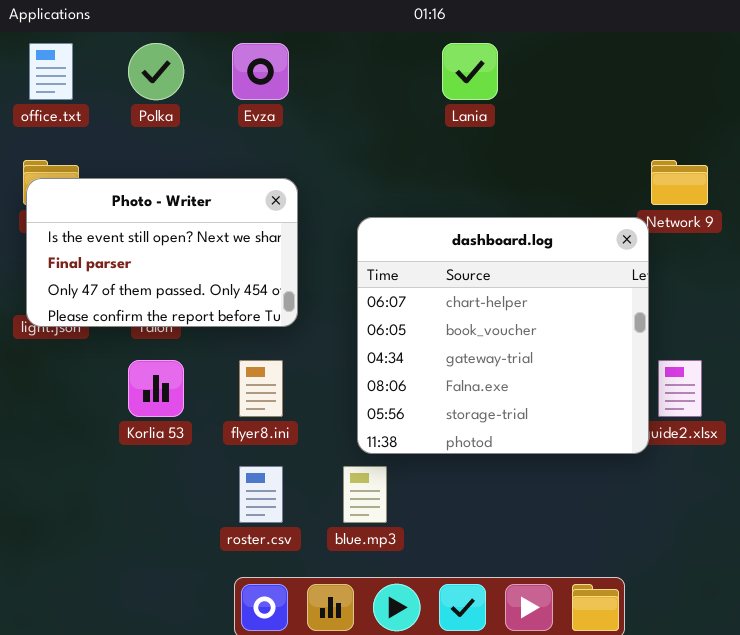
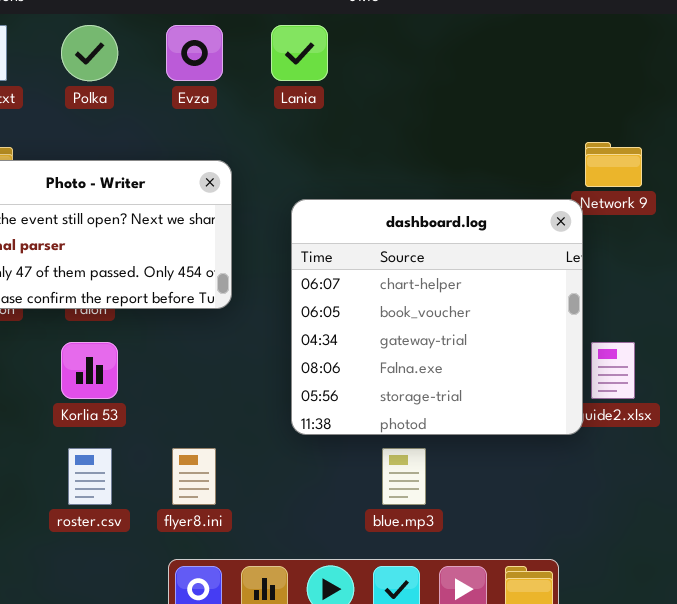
Lania: [442,43,498,100] -> [271,25,328,81], moved
flyer8.ini: [239,360,283,417] -> [172,448,216,505], moved
roster.csv: [239,466,283,523] -> [68,448,112,505], moved
blue.mp3: [343,466,387,523] -> [382,448,426,505], moved

